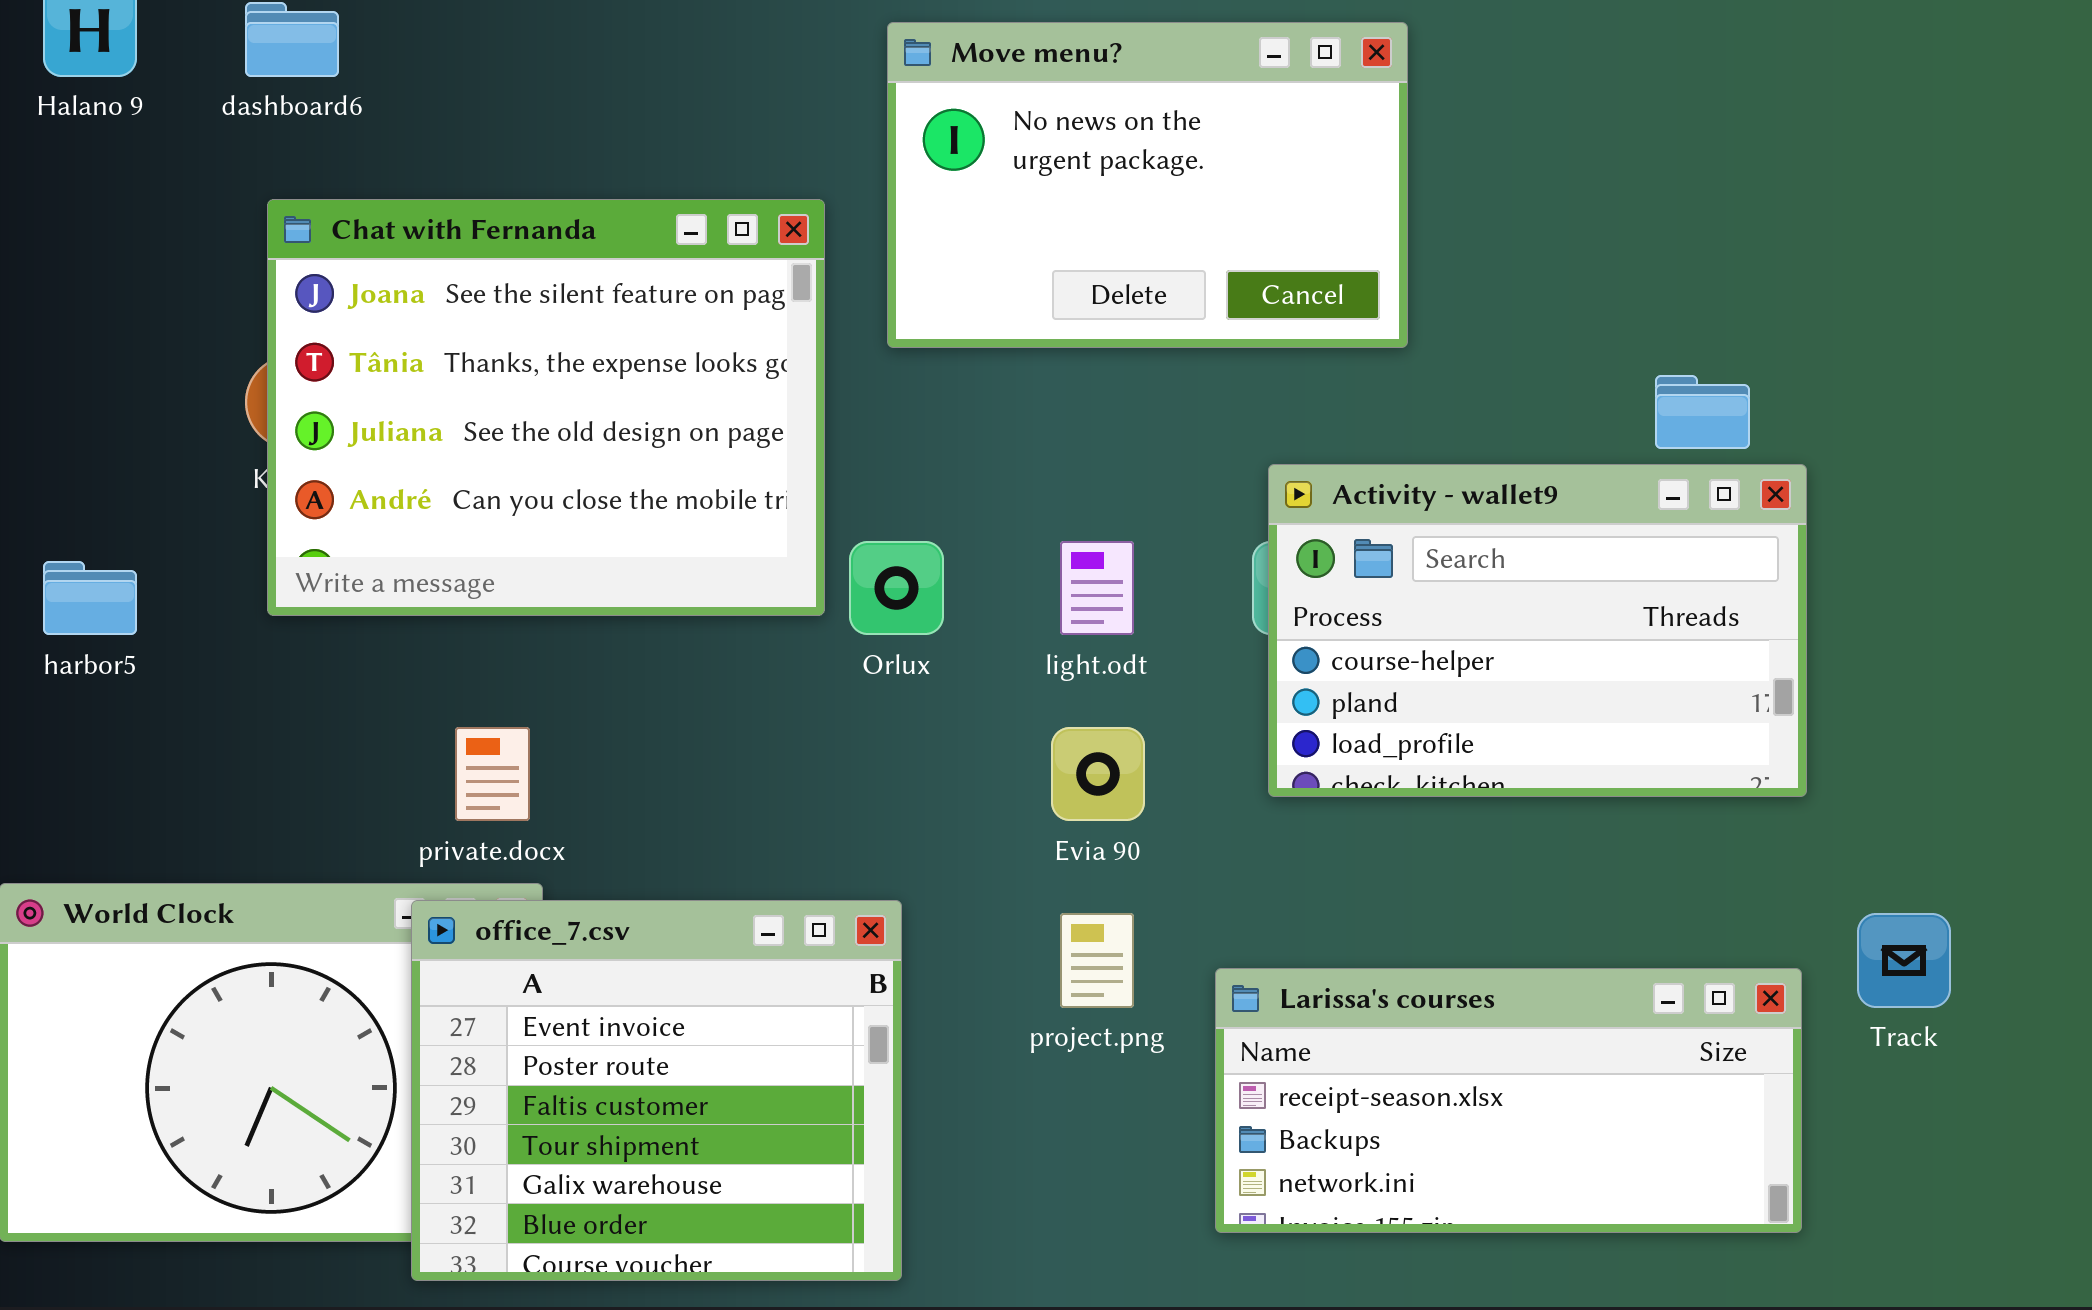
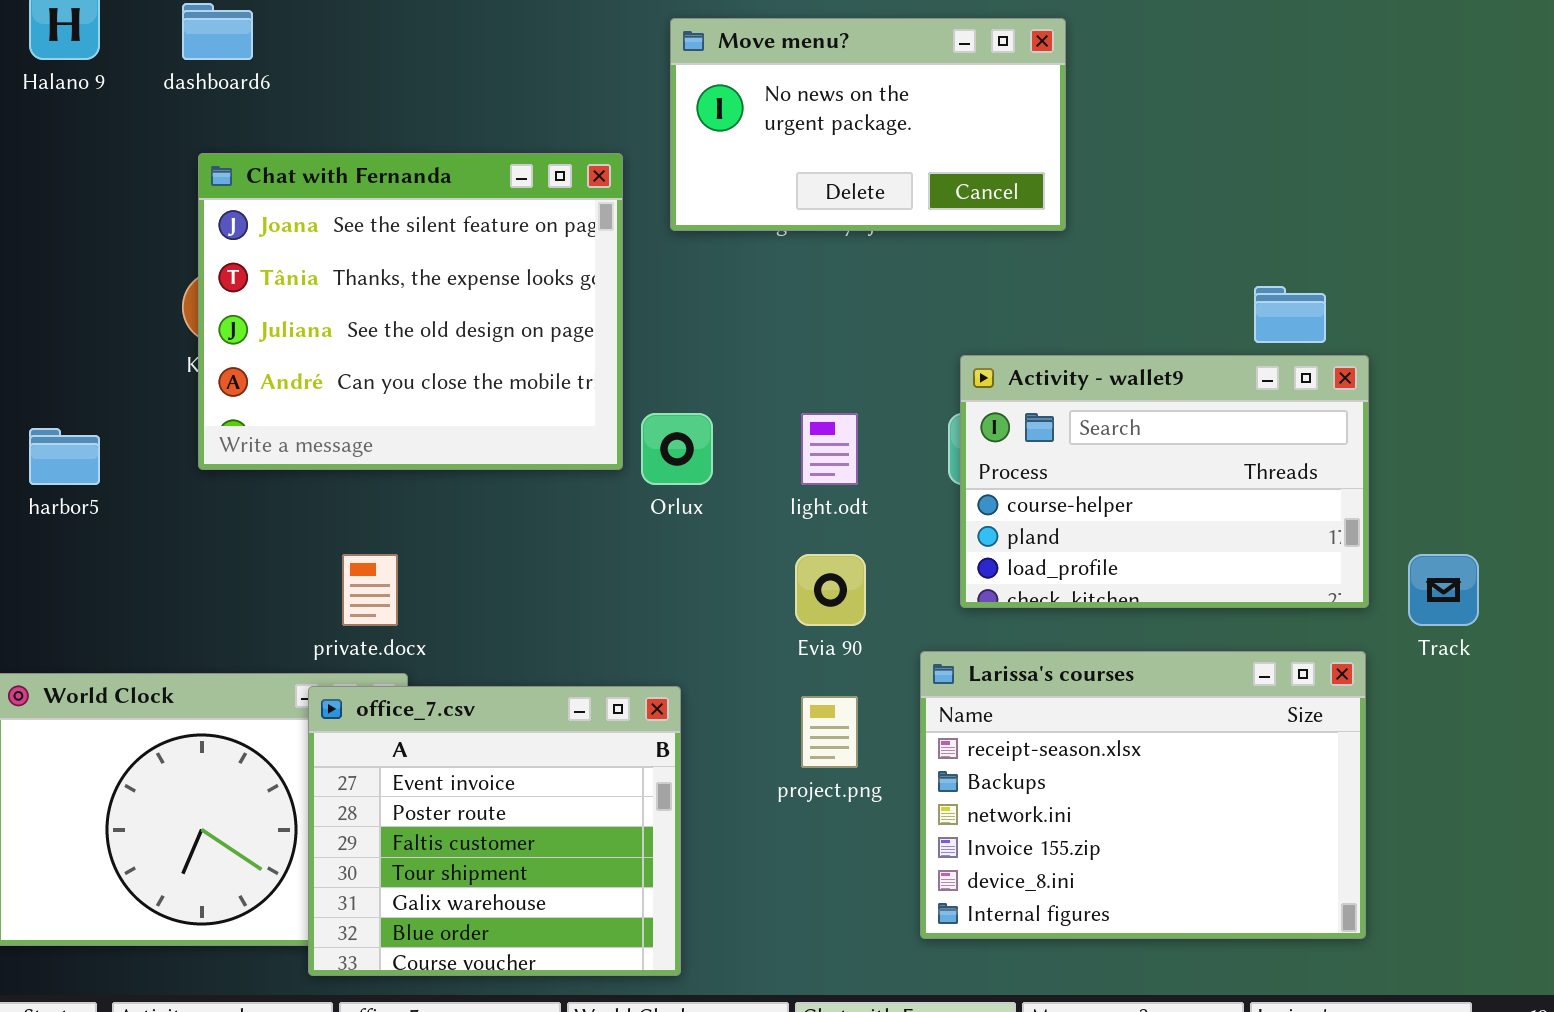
Move menu?: [887,22,1408,348] -> [670,18,1066,231], resized
Track: [1857,913,1951,1008] -> [1408,554,1479,626], moved
Larissa's courses: [1215,968,1802,1233] -> [920,651,1366,939], resized

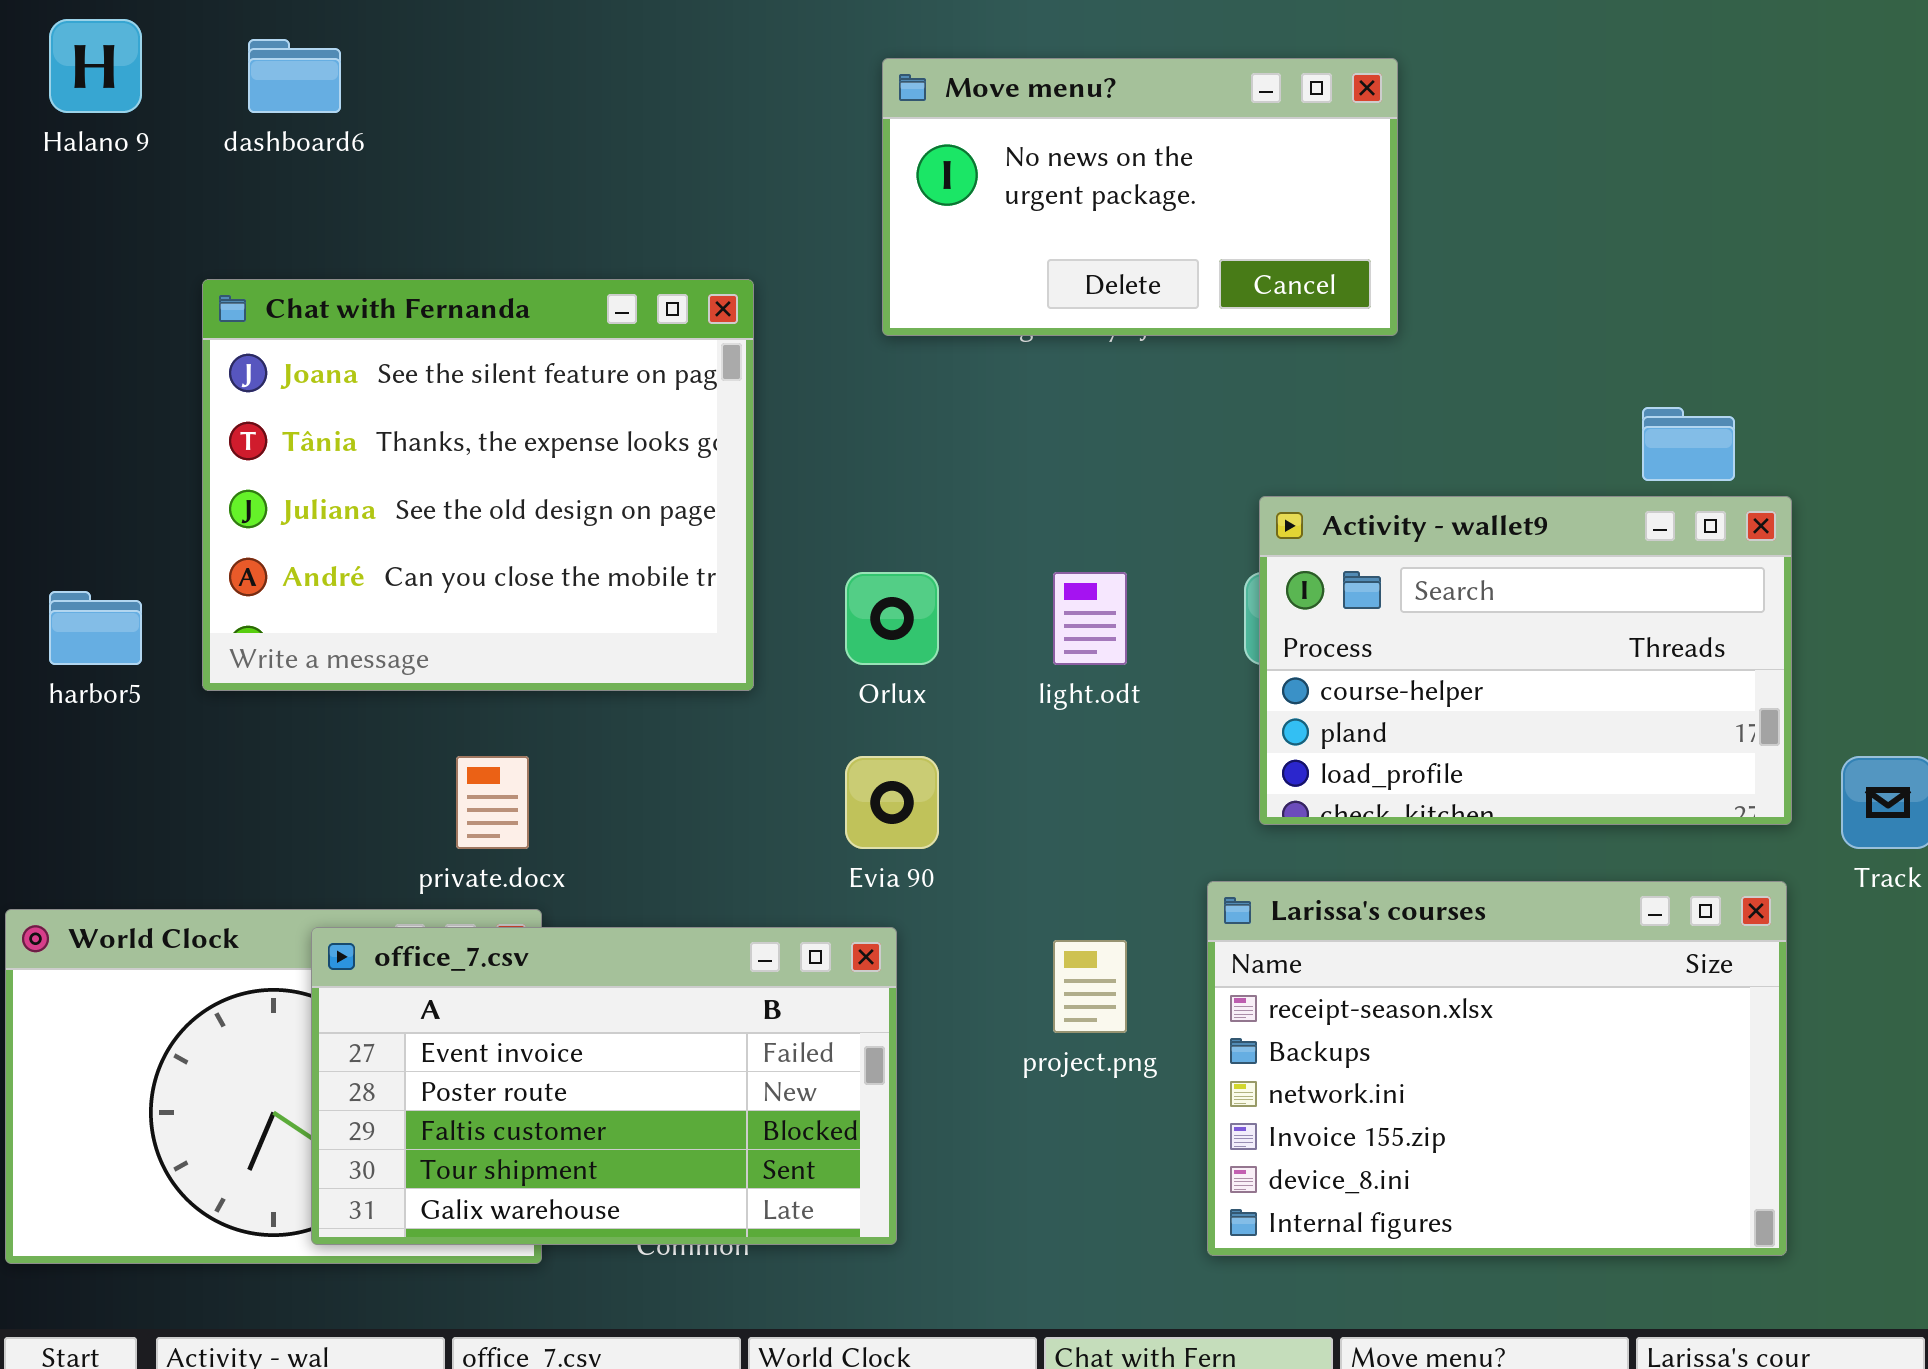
Chat with Fernanda: [198,153,623,470] -> [202,279,754,691], moved
Evia 90: [795,554,866,626] -> [845,756,939,849], moved
office_7.csv: [308,686,681,976] -> [311,927,897,1245], resized

